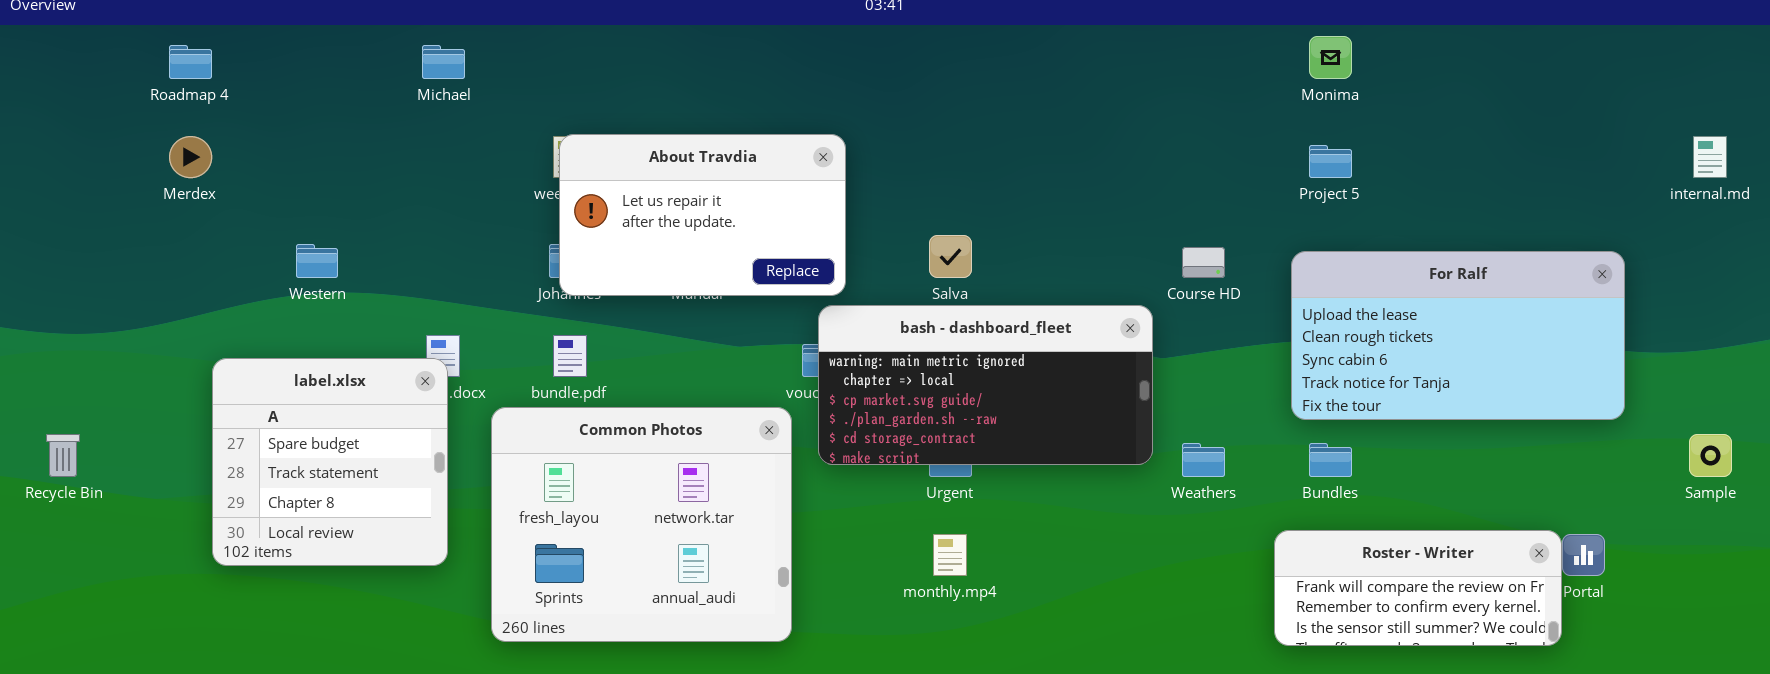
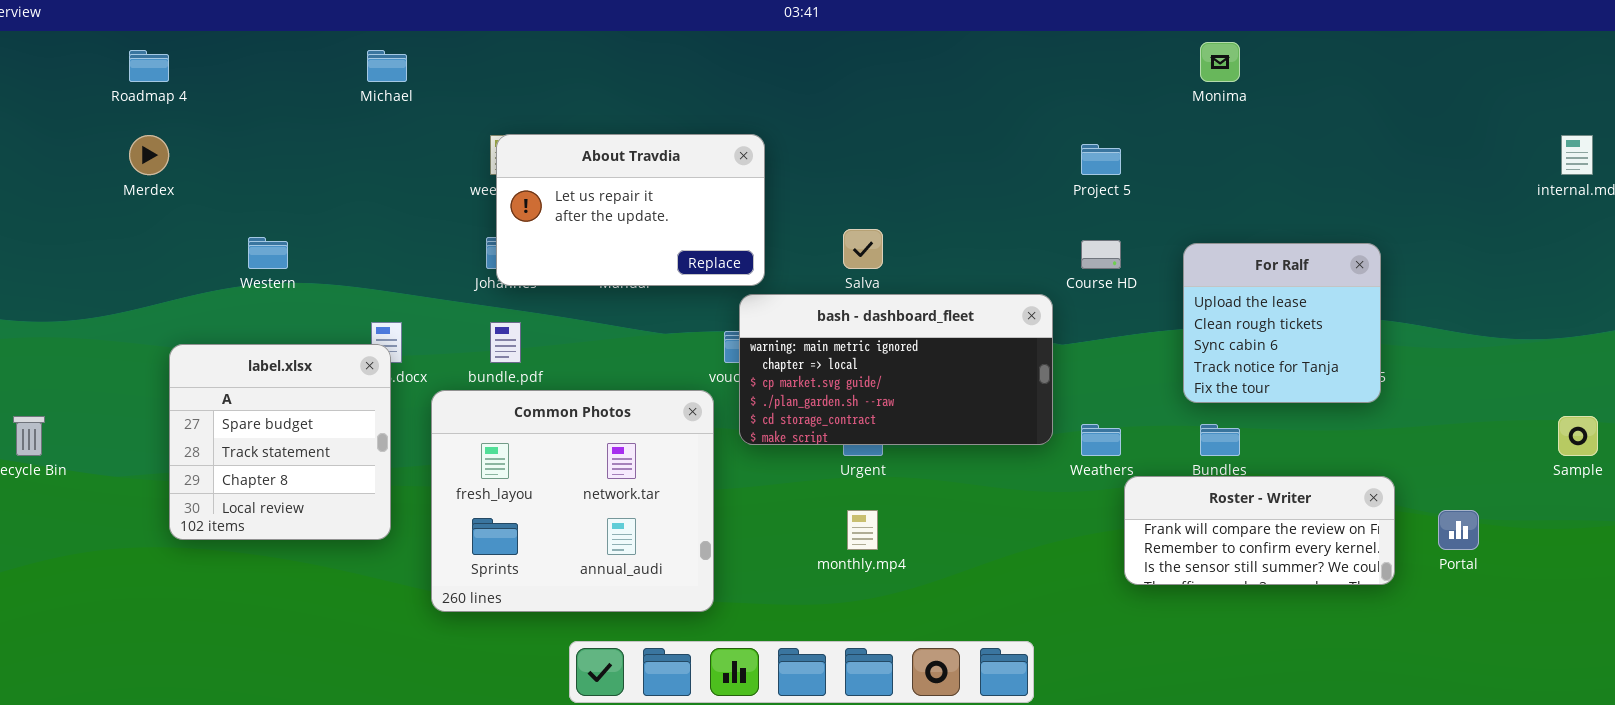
Project 5: [1309,145,1352,178] -> [1081,144,1121,175], moved
For Ralf: [1291,251,1625,420] -> [1183,243,1381,403], resized
Roster - Writer: [1274,530,1562,646] -> [1124,476,1395,585], moved

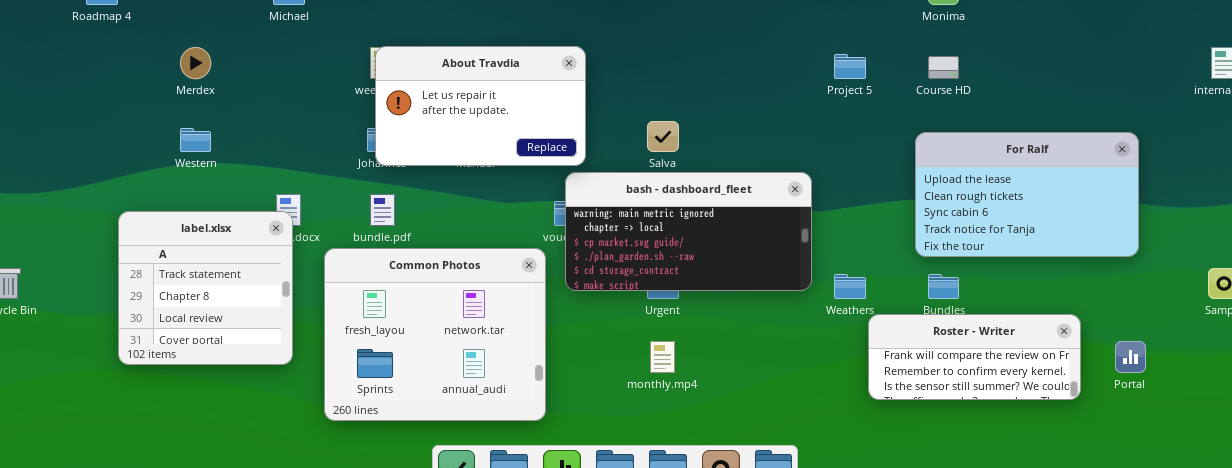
Merdex: [129,135,169,175] -> [180,47,211,79], moved
Course HD: [1081,240,1121,269] -> [928,56,959,79], moved
For Ralf: [1183,243,1381,403] -> [915,132,1139,257], resized
label.xlsx: [169,344,391,540] -> [118,211,293,365], scrolled down 1 row

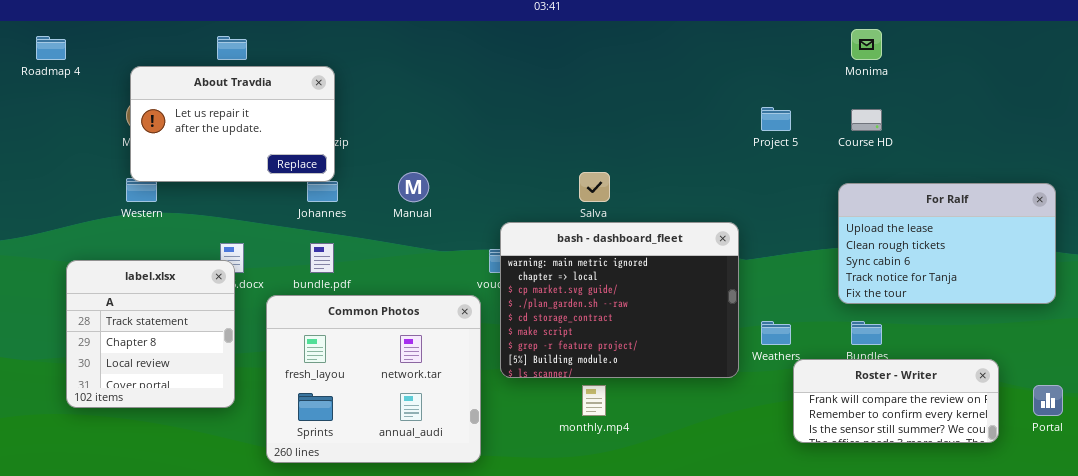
About Travdia: [375,46,586,166] -> [130,66,335,182], moved
bash - dashboard_fleet: [565,172,812,291] -> [500,222,739,378], resized

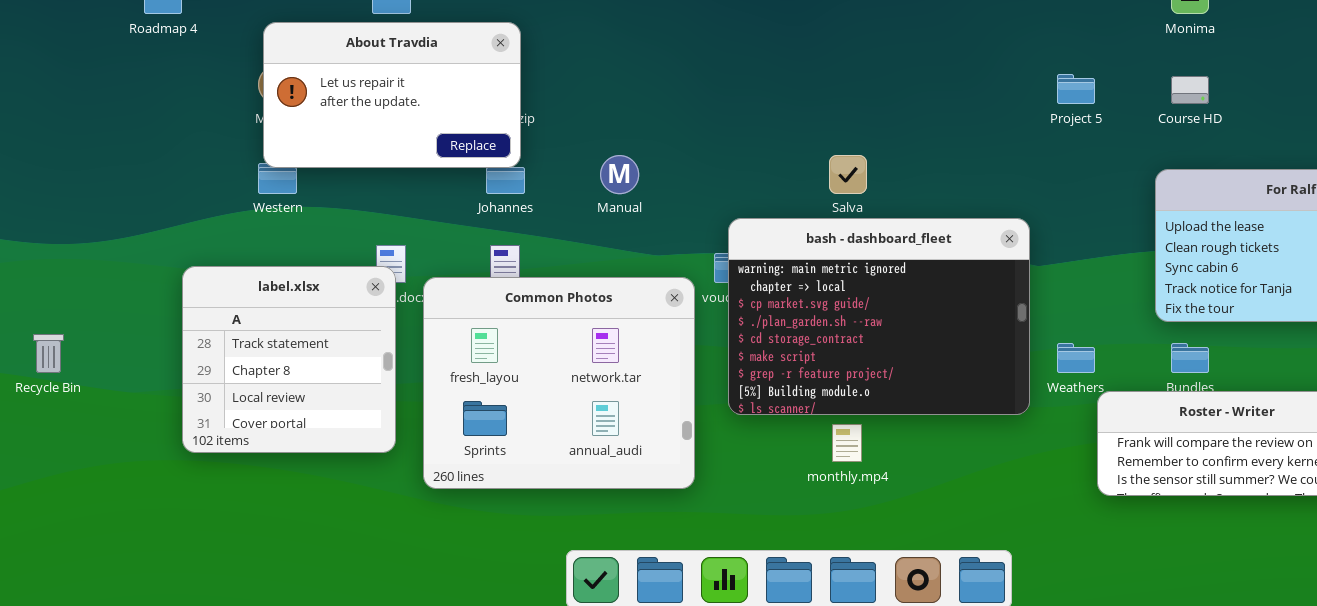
Common Photos: [266,295,481,463] -> [423,277,695,489], moved

